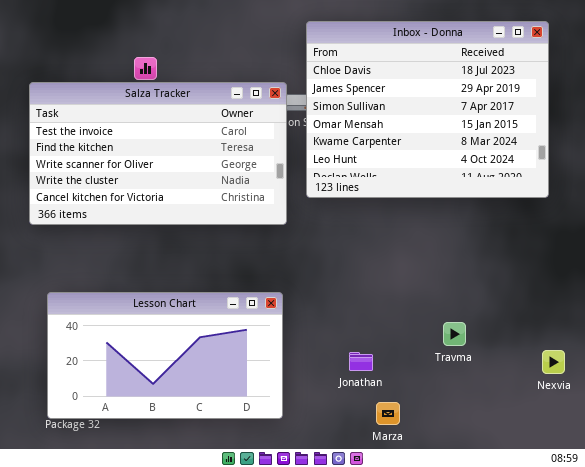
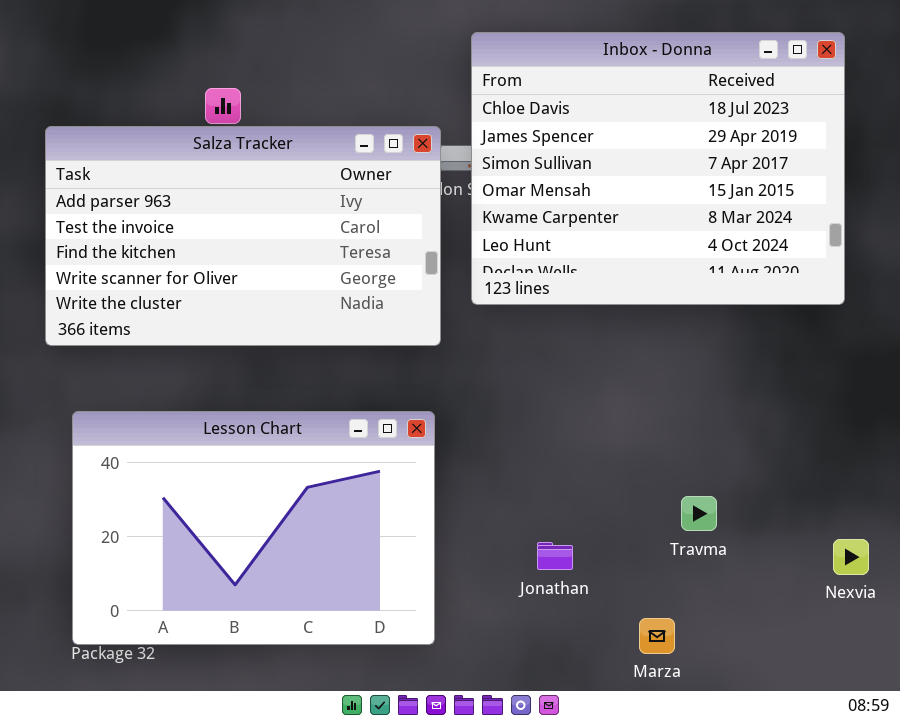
Salza Tracker: [29,82,287,225] -> [45,126,441,346], scrolled up 1 row
Lesson Chart: [47,292,283,419] -> [72,411,435,645], resized
Marza: [376,402,400,425] -> [639,618,675,654], moved

